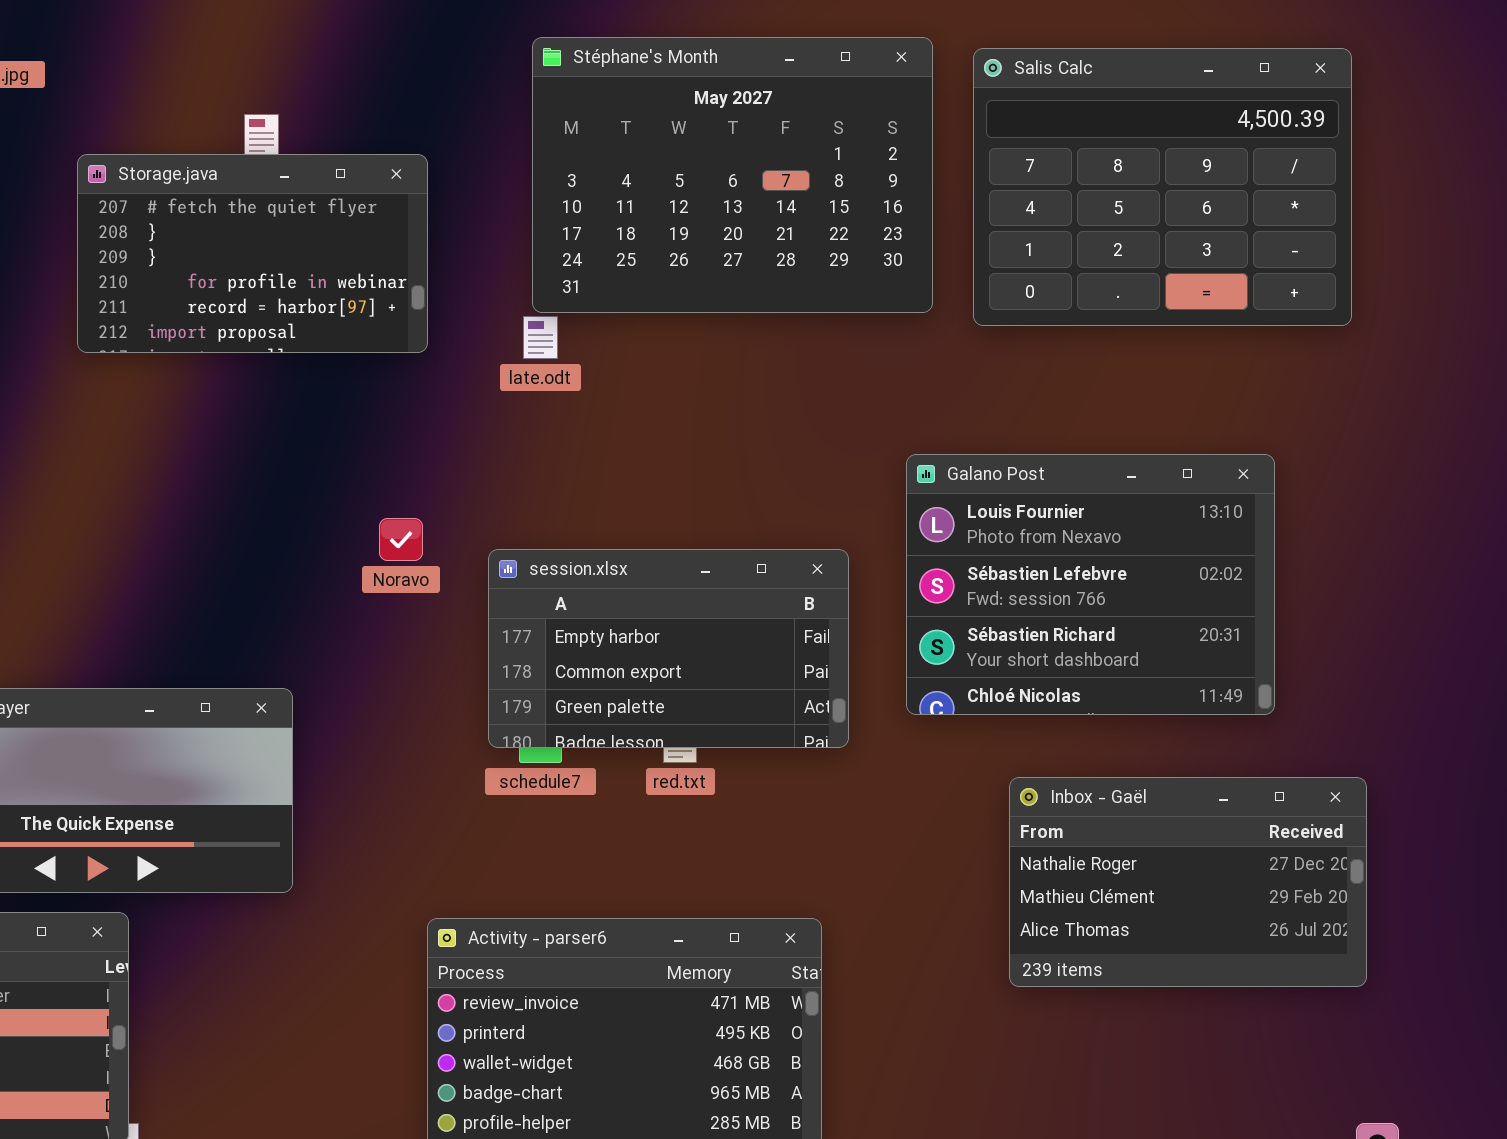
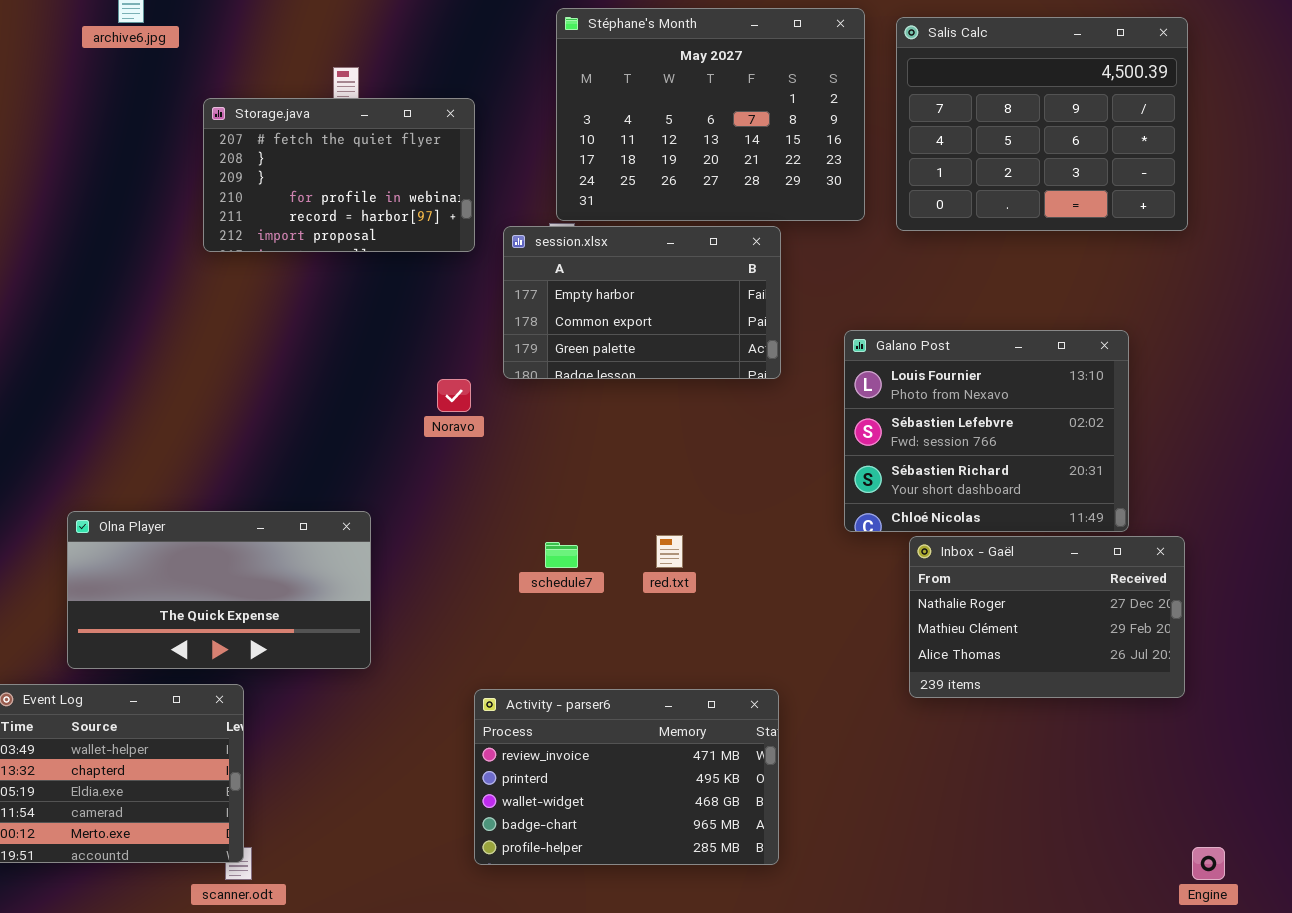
session.xlsx: [488,549,849,748] -> [503,226,781,379], moved
Inbox - Gaël: [1009,777,1367,987] -> [909,536,1185,698], moved

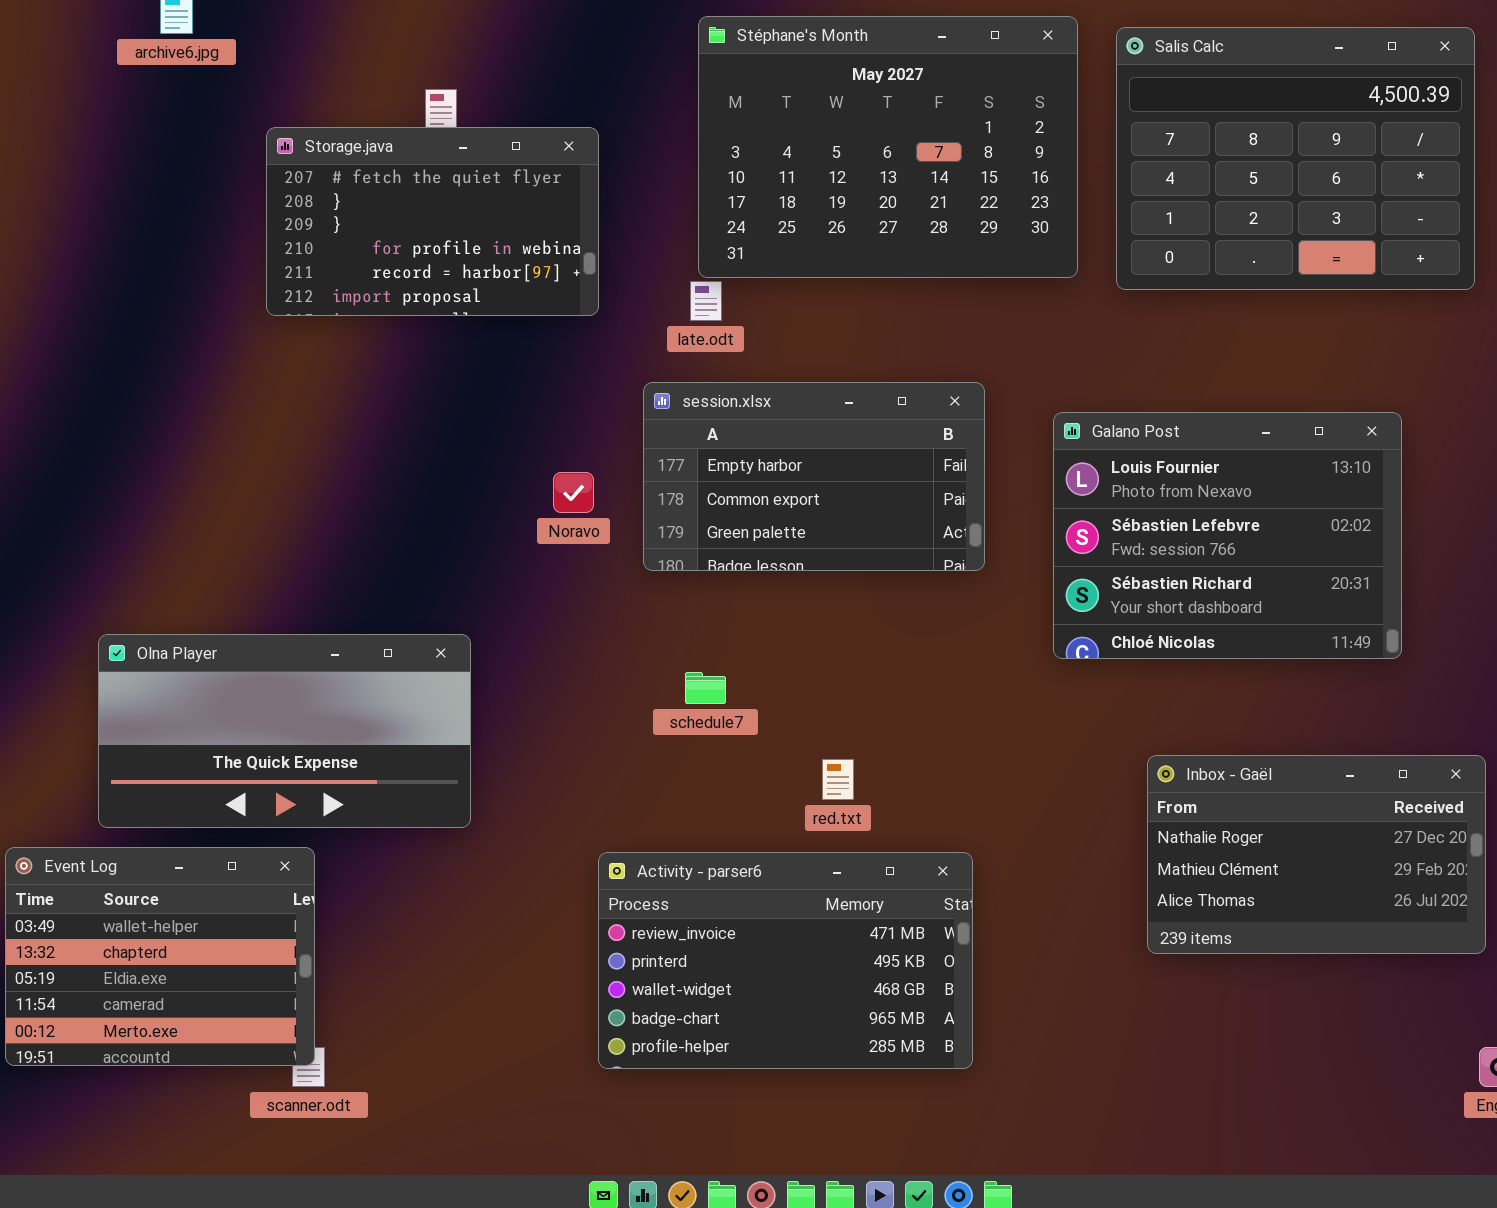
session.xlsx: [503,226,781,379] -> [643,382,985,571], moved
red.txt: [656,535,683,568] -> [822,759,854,800], moved
Inbox - Gaël: [909,536,1185,698] -> [1147,755,1486,954], moved

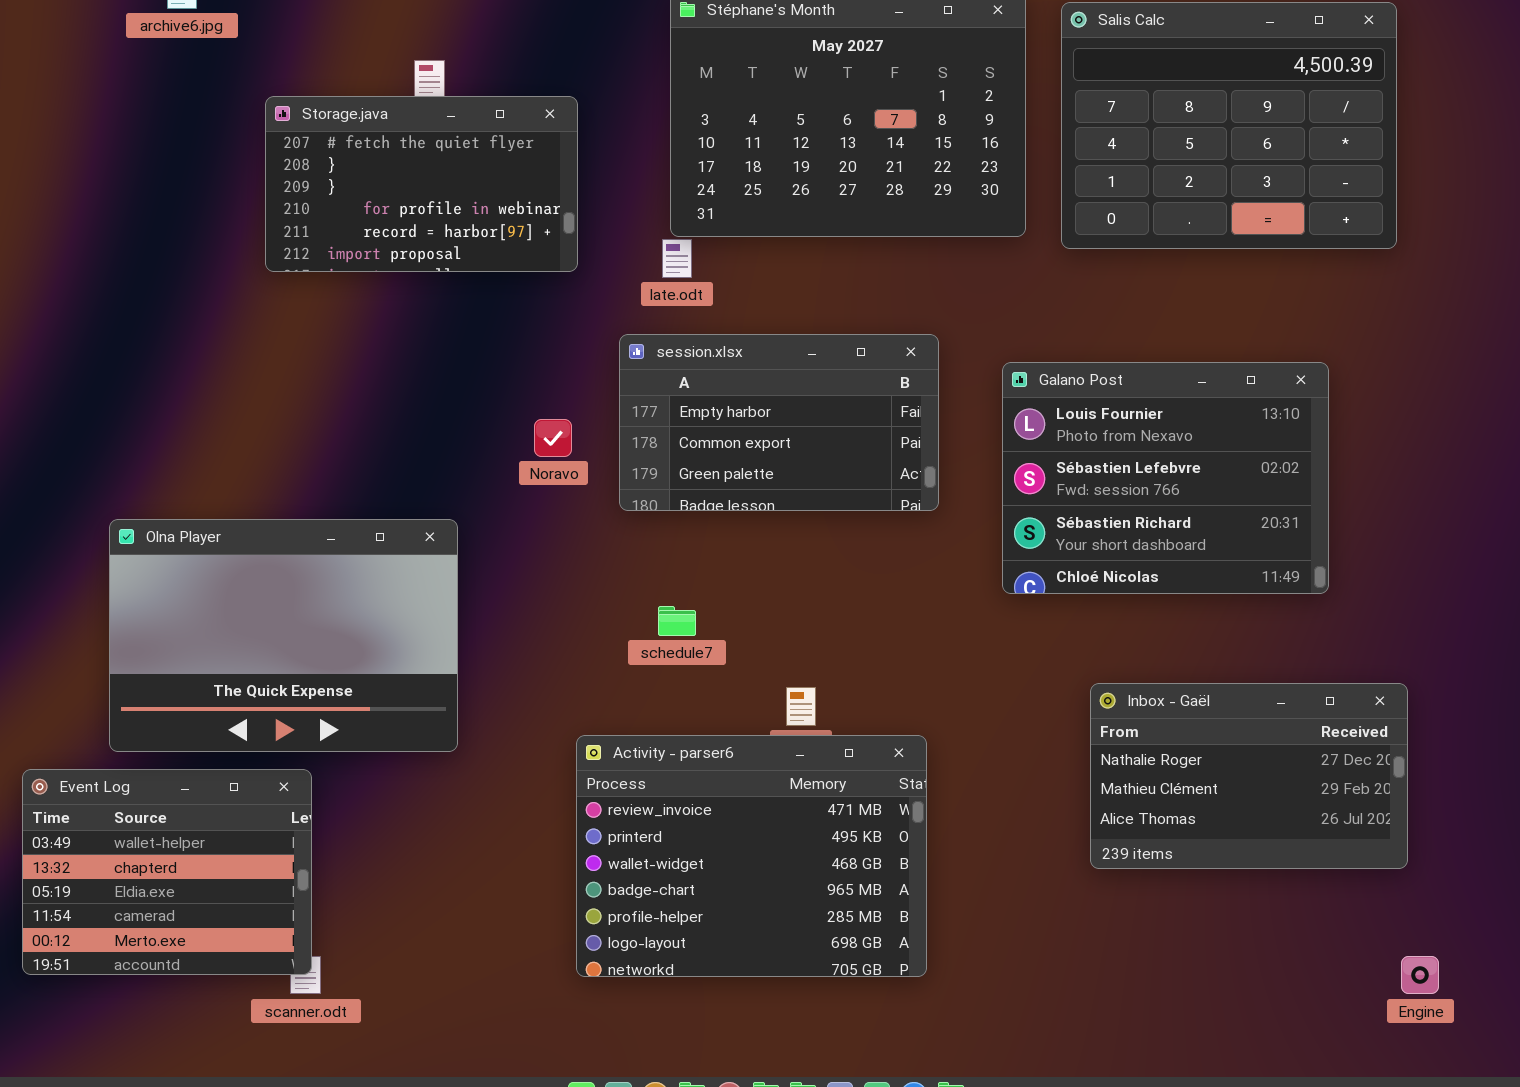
Olna Player: [98,634,471,828] -> [109,519,458,752], resized
Activity - parser6: [598,852,973,1069] -> [576,735,927,977], resized

